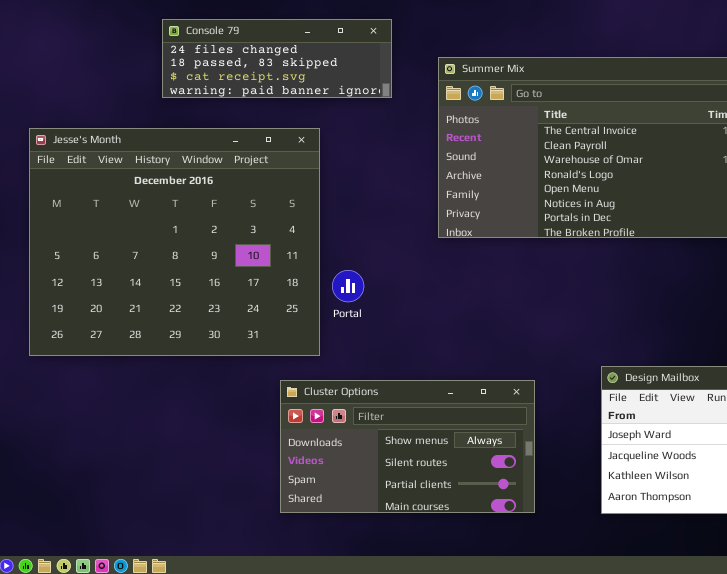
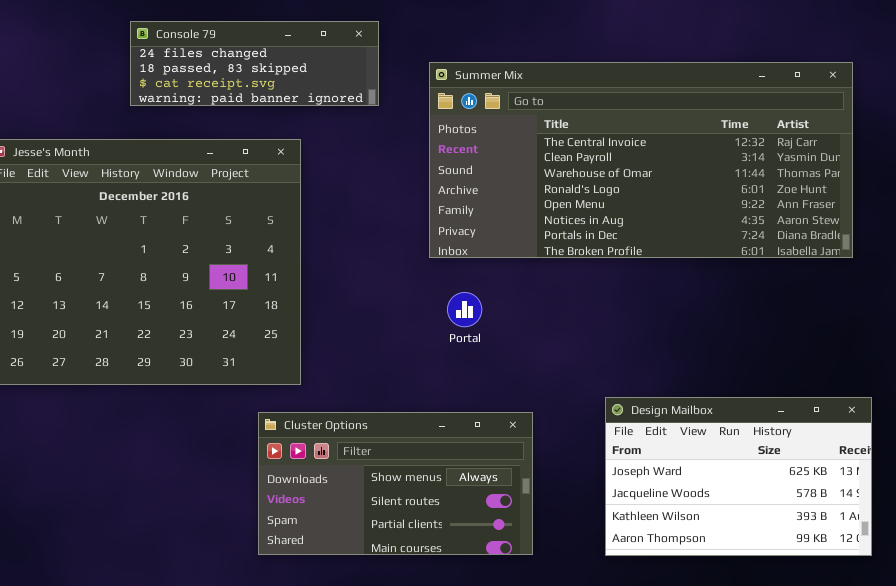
Portal: [332,270,364,302] -> [447,292,482,327], moved

